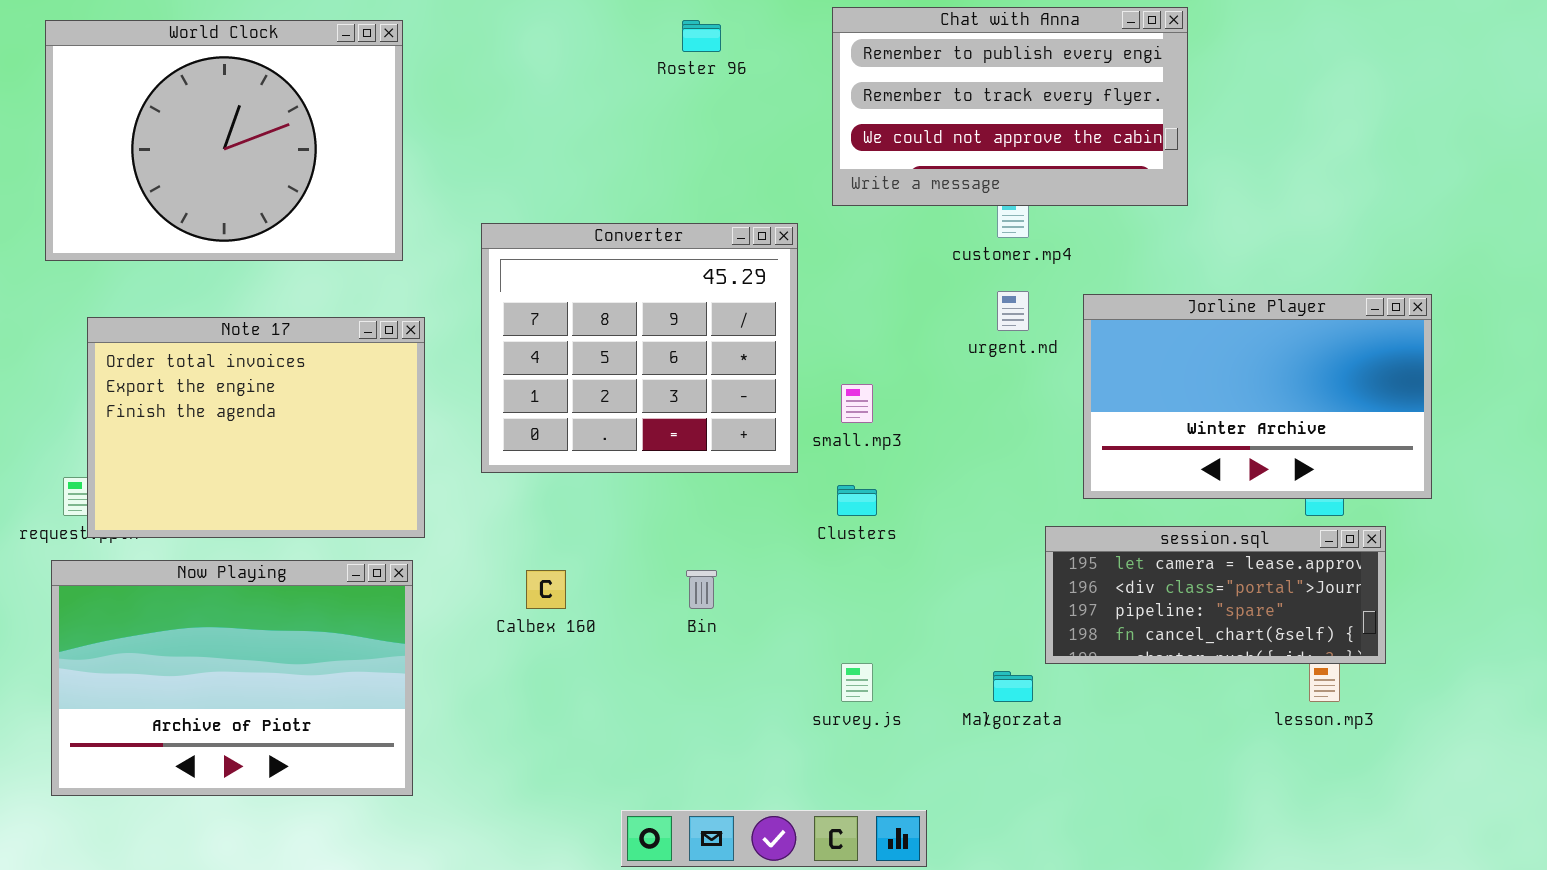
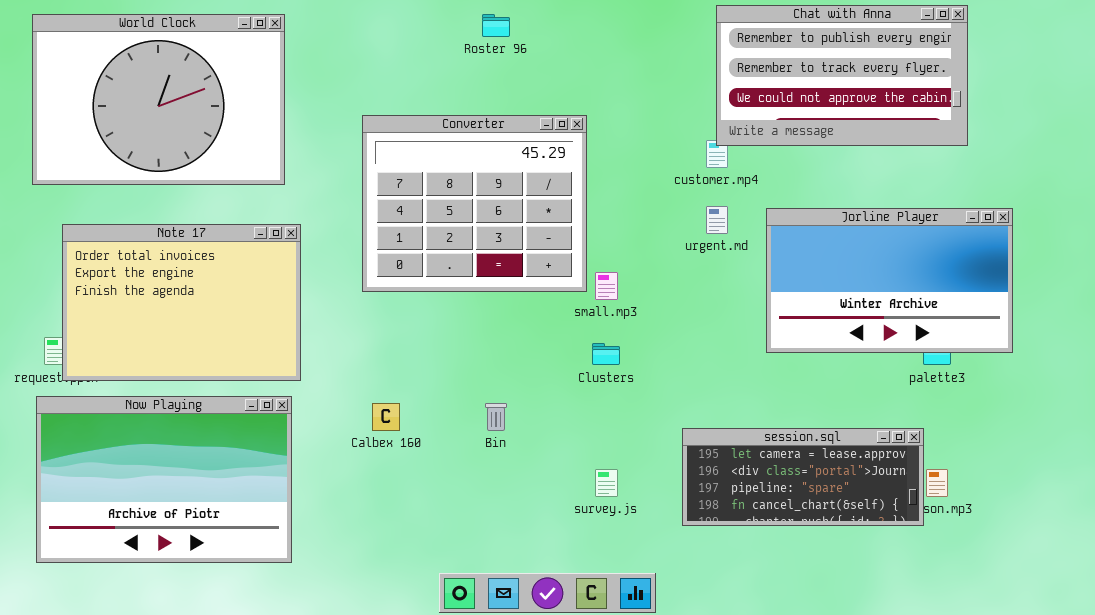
Chat with Anna: [832,7,1188,206] -> [716,5,968,146], moved
Converter: [481,223,798,473] -> [362,115,587,292], moved
session.sql: [1045,526,1386,664] -> [682,428,924,526], moved

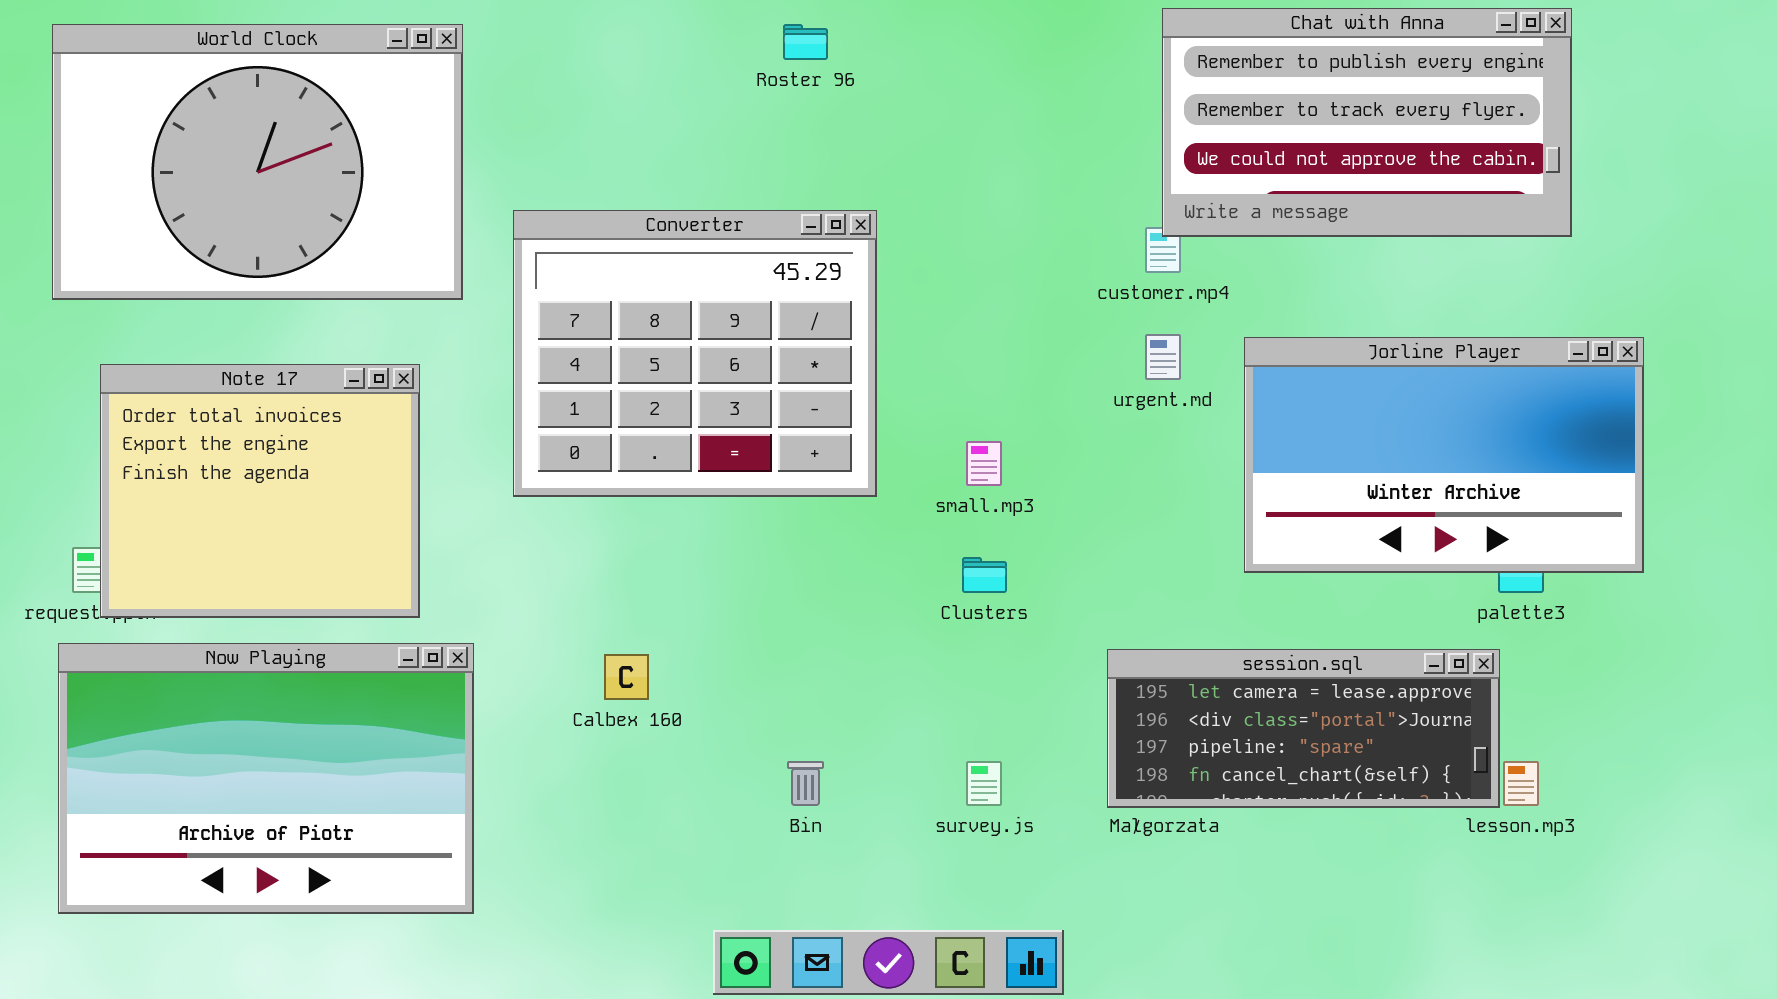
Converter: [362,115,587,292] -> [513,210,877,497], moved
Note 17: [62,224,301,381] -> [100,364,420,618], resized
Bin: [485,403,507,431] -> [787,761,824,806], moved
session.sql: [682,428,924,526] -> [1107,649,1500,808], moved

